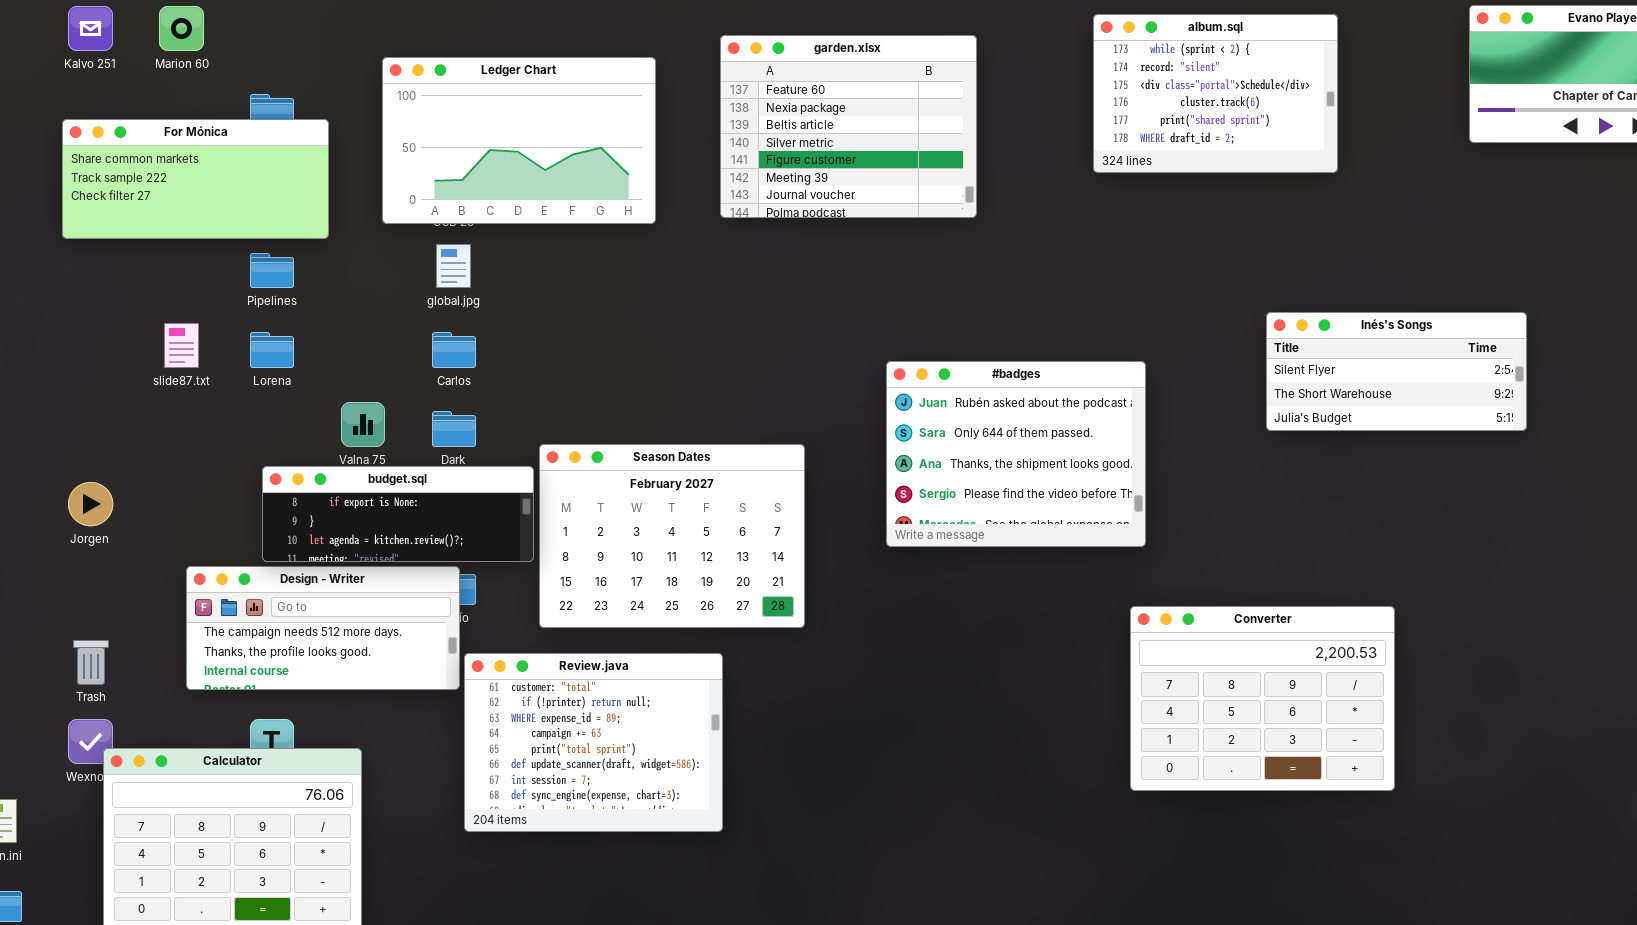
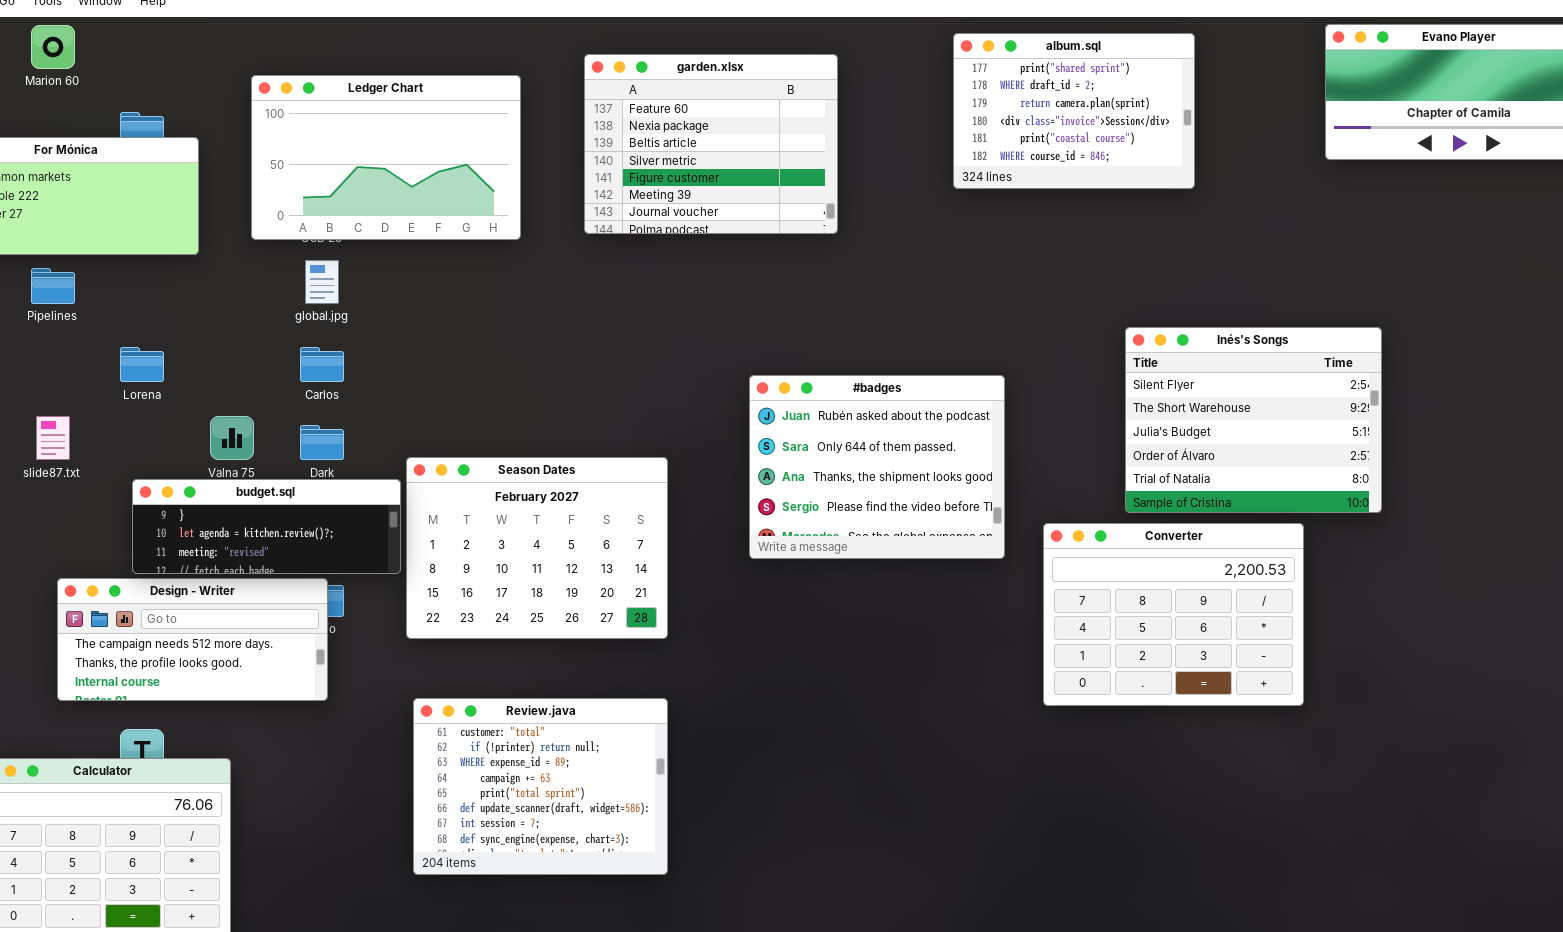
album.sql: [1093,14,1338,173] -> [953,33,1195,189], scrolled down 4 rows
Pipelines: [250,253,294,288] -> [31,268,75,304], moved
Inés's Songs: [1266,312,1527,431] -> [1125,327,1382,513], resized
slide87.txt: [164,323,199,368] -> [36,416,70,460], moved
budget.sql: [262,466,534,562] -> [132,479,401,574], scrolled down 1 row
Converter: [1130,606,1395,791] -> [1043,523,1304,706], moved
Review.java: [464,653,723,832] -> [413,698,668,875], moved

